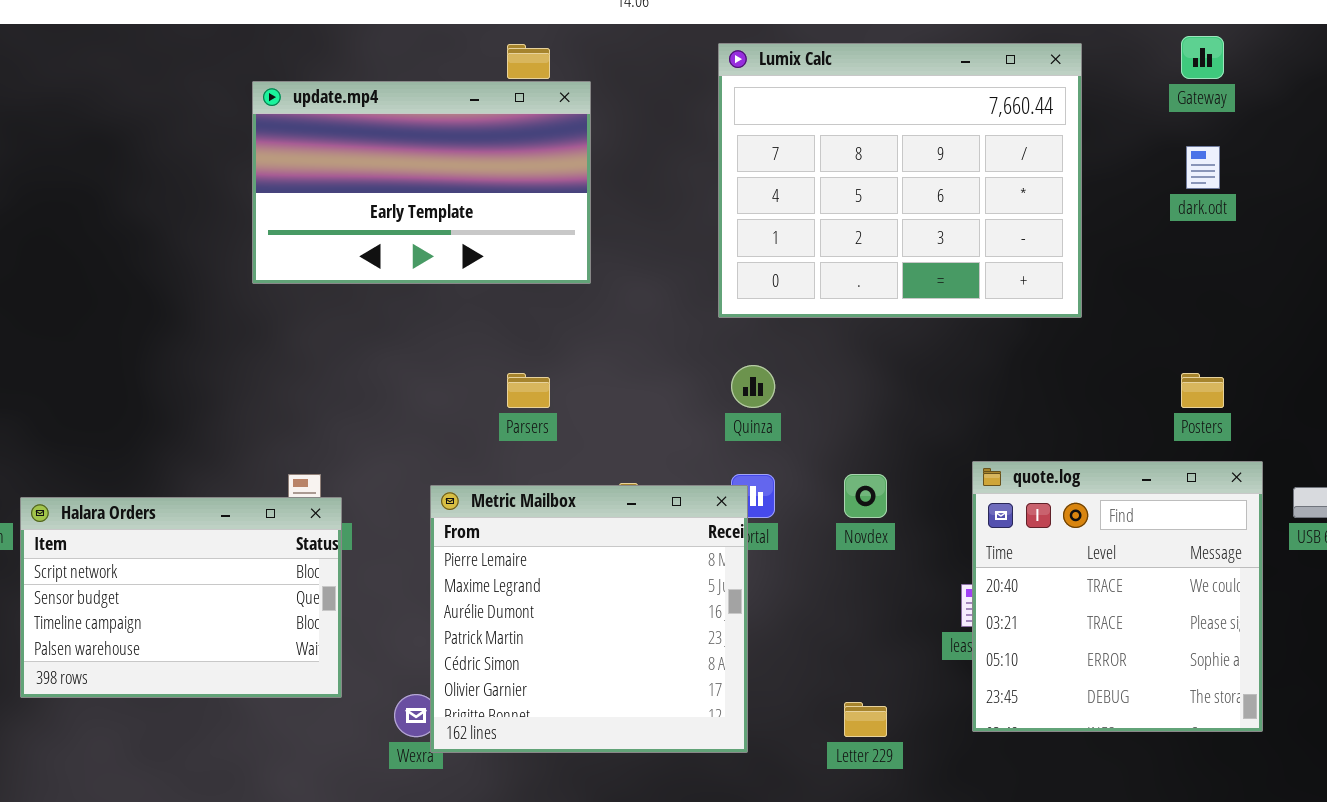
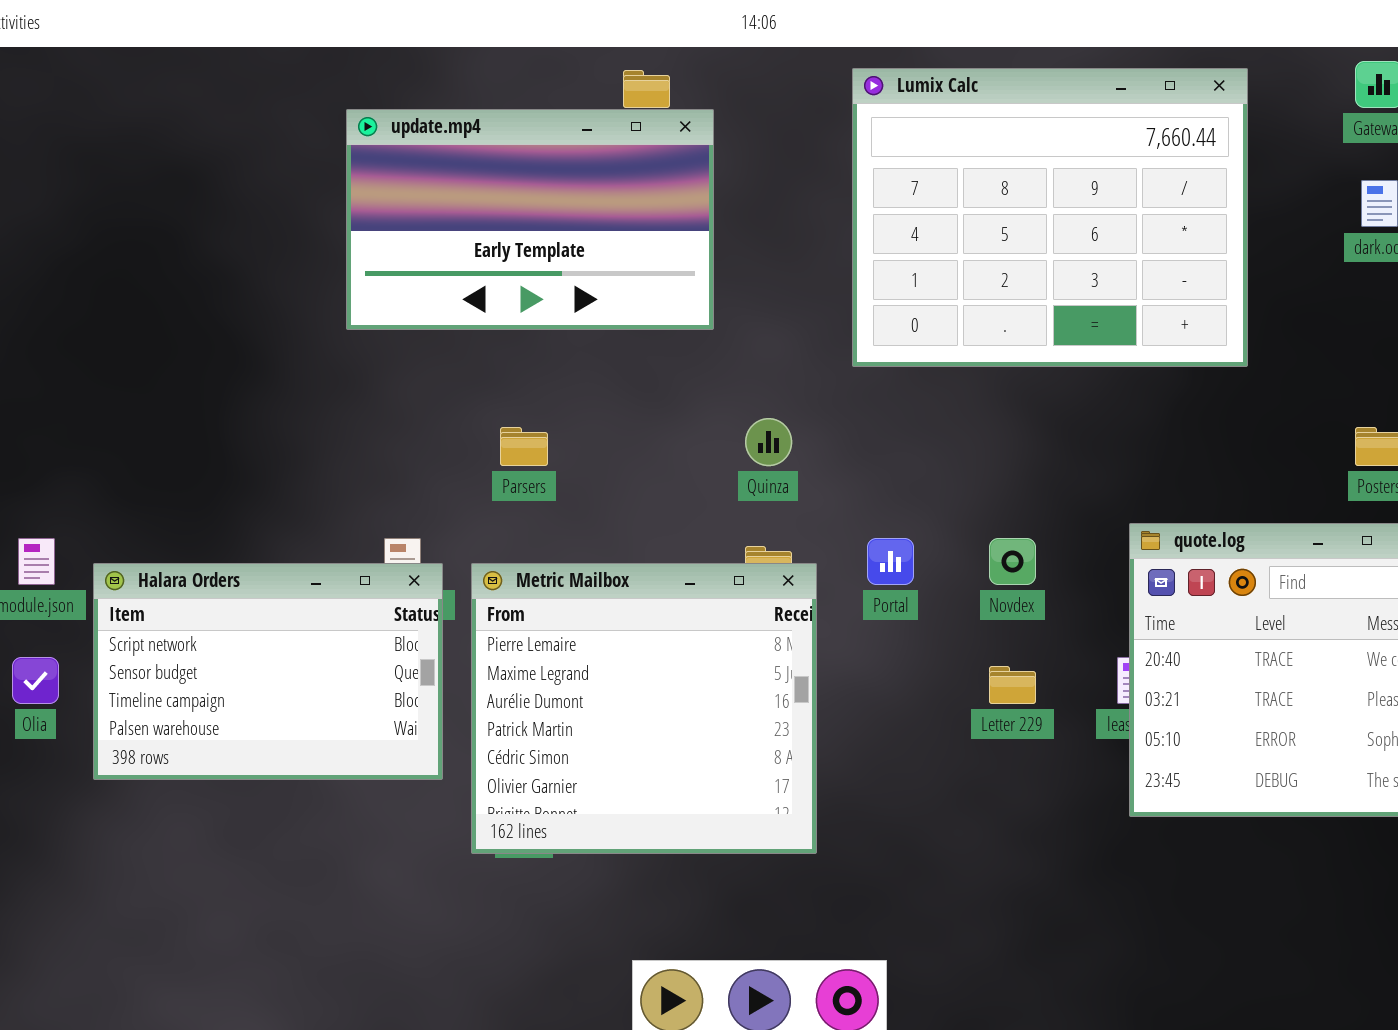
Quinza: [731,365,775,408] -> [745,418,792,466], moved
Parsers: [507,373,550,408] -> [500,427,548,466], moved
Metric Mailbox: [430,485,748,753] -> [471,563,817,854], moved
Letter 229: [844,702,887,737] -> [989,666,1036,704], moved

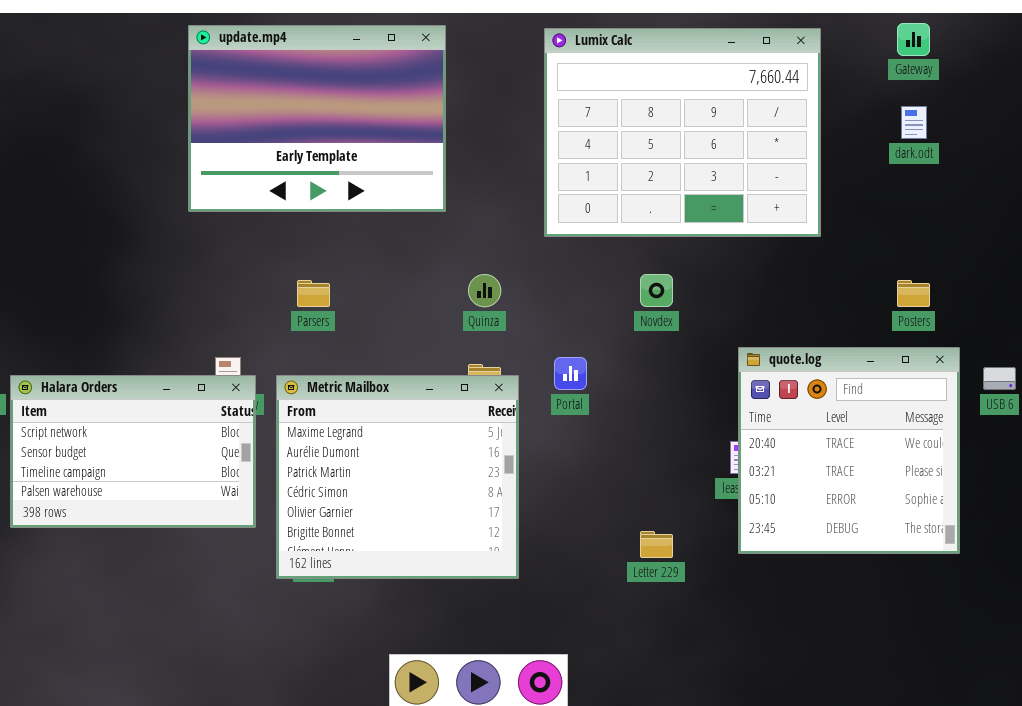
update.mp4: [346,109,714,330] -> [188,25,446,212], resized
Novdex: [989,538,1036,585] -> [640,274,673,307], moved
Metric Mailbox: [471,563,817,854] -> [276,375,519,579], scrolled down 1 row
Letter 229: [989,666,1036,704] -> [640,531,673,558], moved

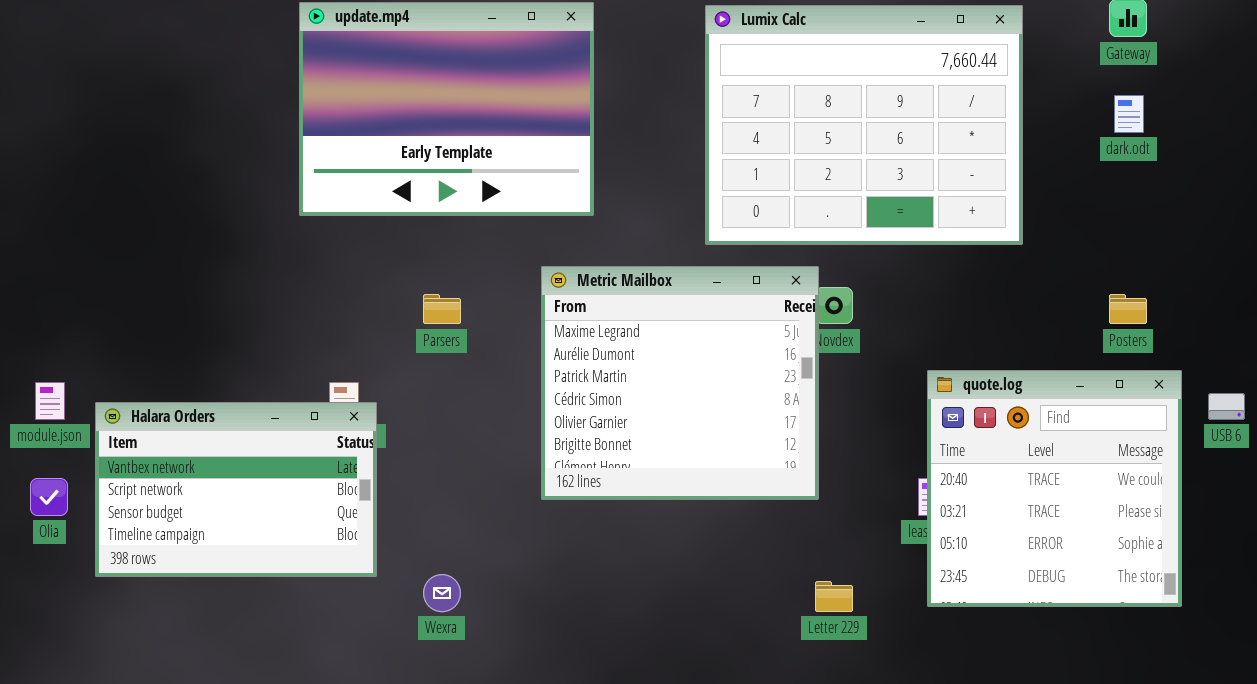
Halara Orders: [10,375,256,528] -> [95,402,377,577], scrolled up 1 row
Metric Mailbox: [276,375,519,579] -> [541,266,819,500], moved

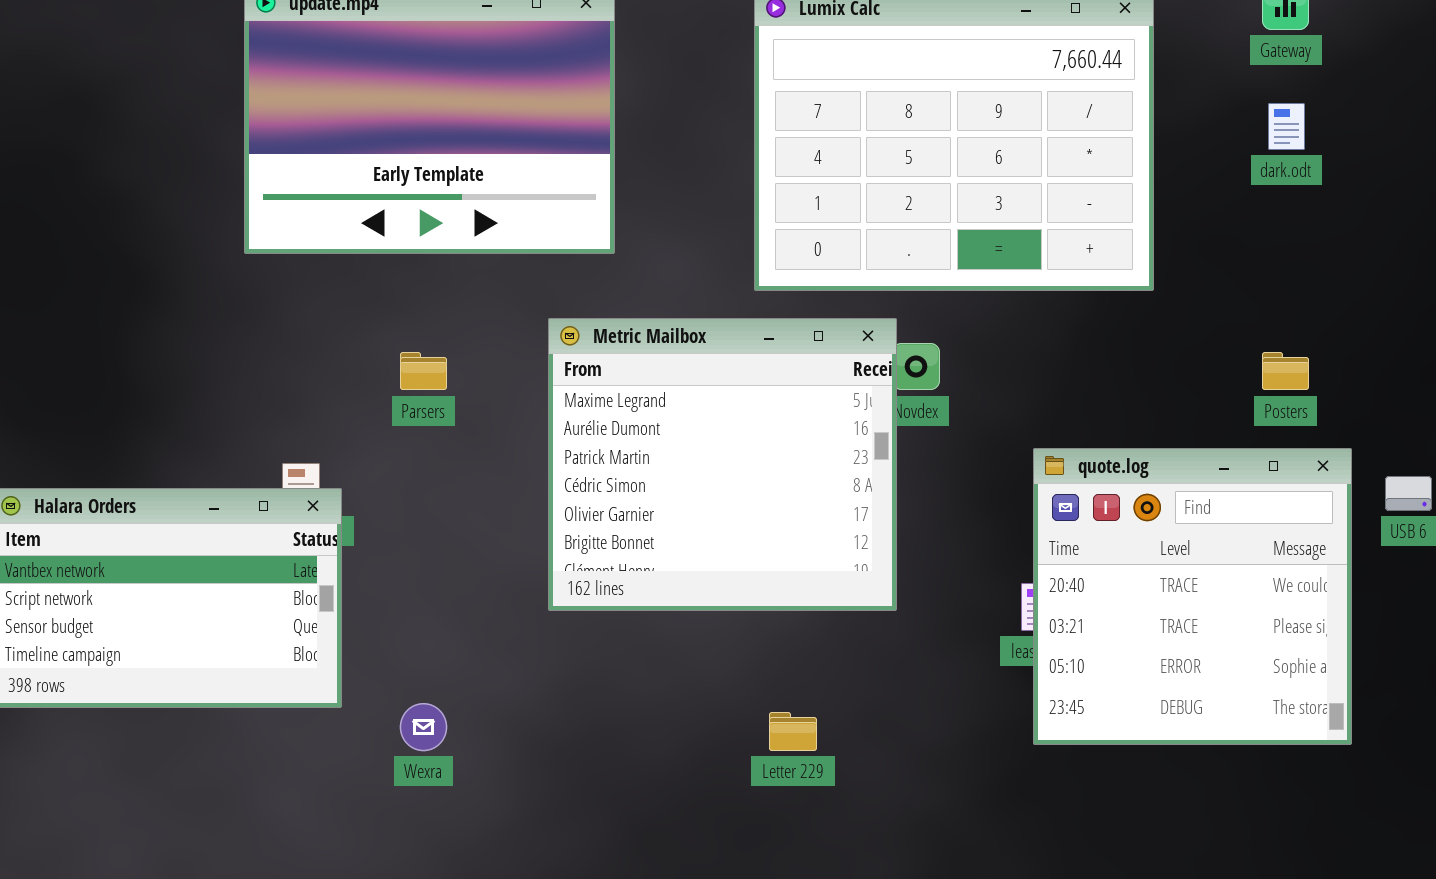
Letter 229: [815,581,853,612] -> [769,712,817,751], moved

